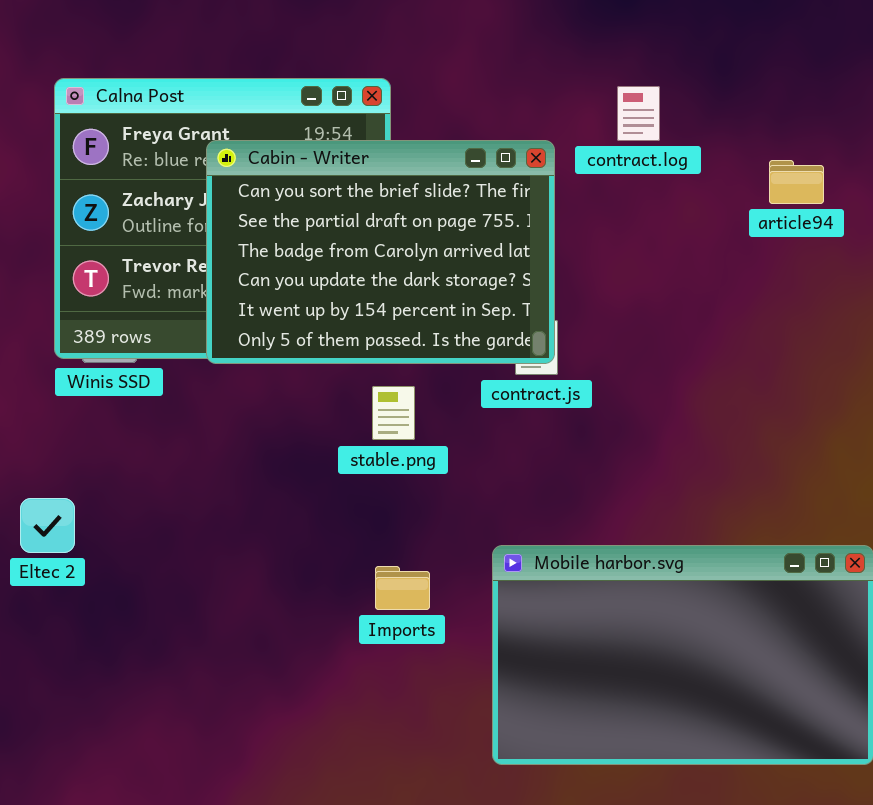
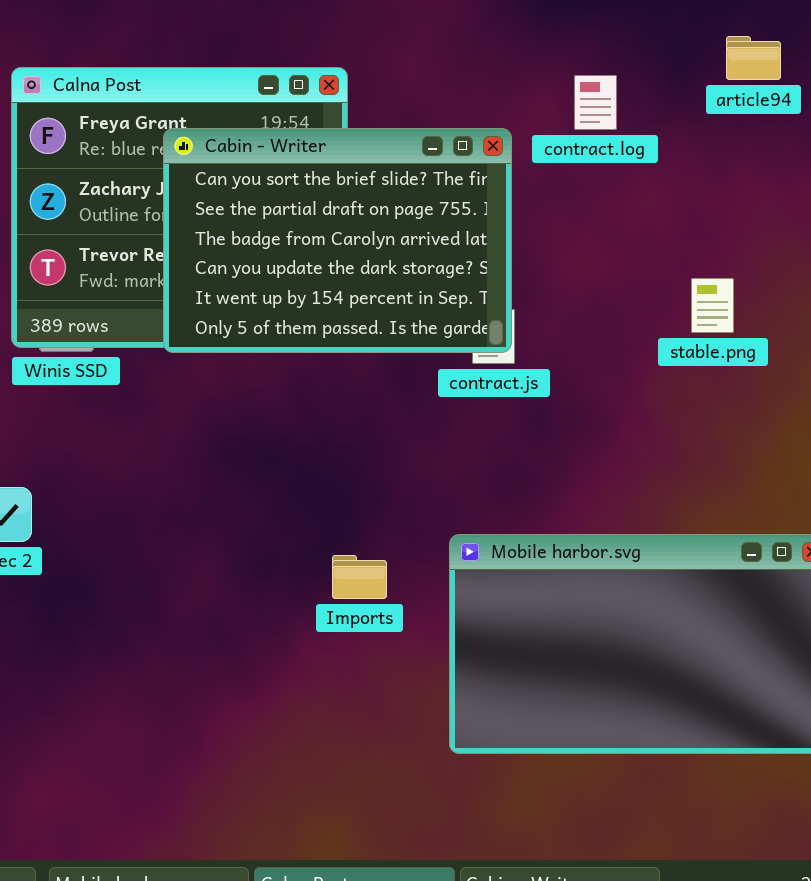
article94: [769,160,824,204] -> [726,36,781,80], moved
stable.png: [372,386,415,440] -> [691,278,734,333], moved

